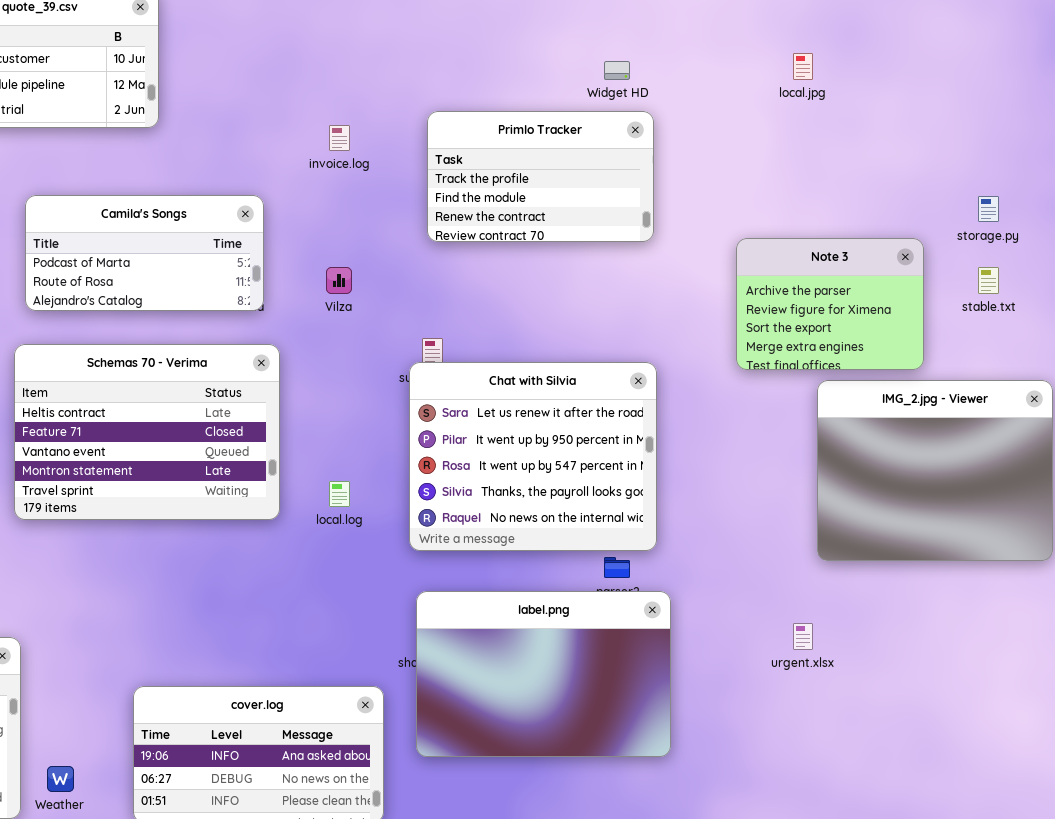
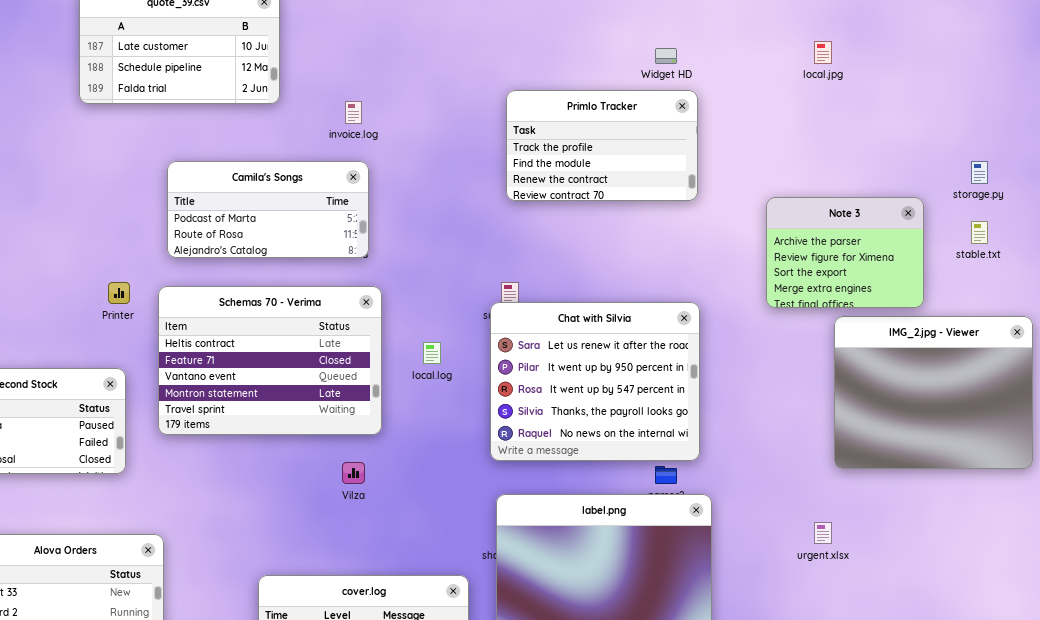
invoice.log: [329,125,350,151] -> [345,101,362,124], moved
Vilza: [326,267,352,294] -> [342,462,365,484], moved
local.log: [329,481,350,507] -> [423,342,441,364], moved

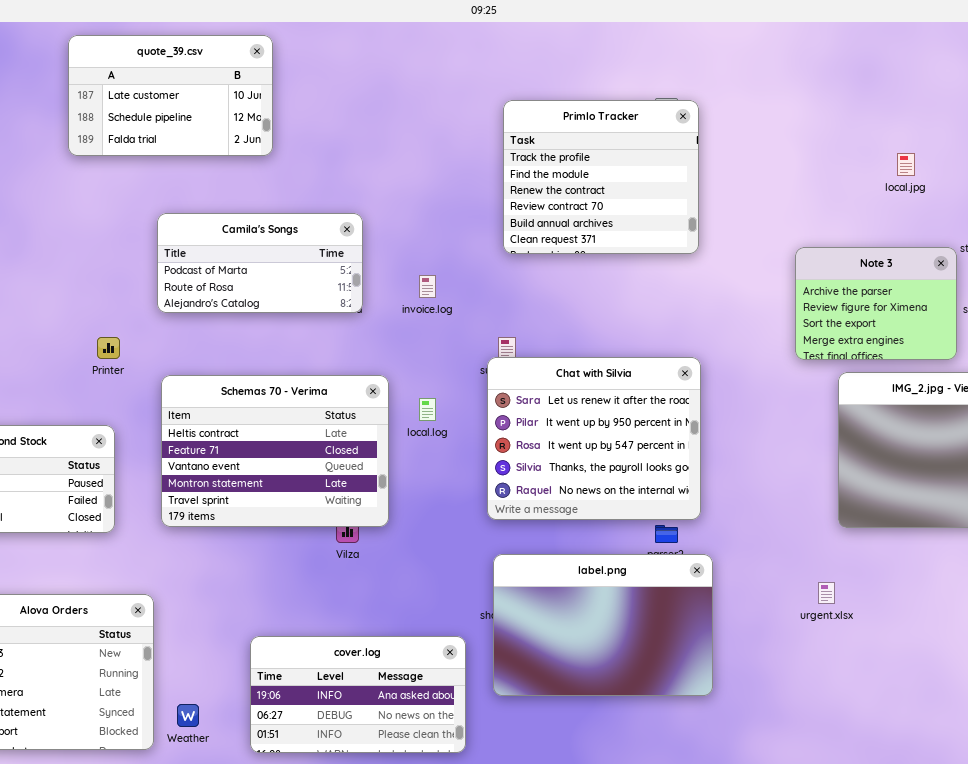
local.jpg: [814,41,832,64] -> [897,153,915,176], moved
Primlo Tracker: [506,90,698,201] -> [503,100,699,254], resized
invoice.log: [345,101,362,124] -> [419,275,436,298], moved
Note 3: [766,197,924,308] -> [795,247,957,360], moved
Schemas 70 - Verima: [158,286,382,435] -> [161,375,389,527], moved

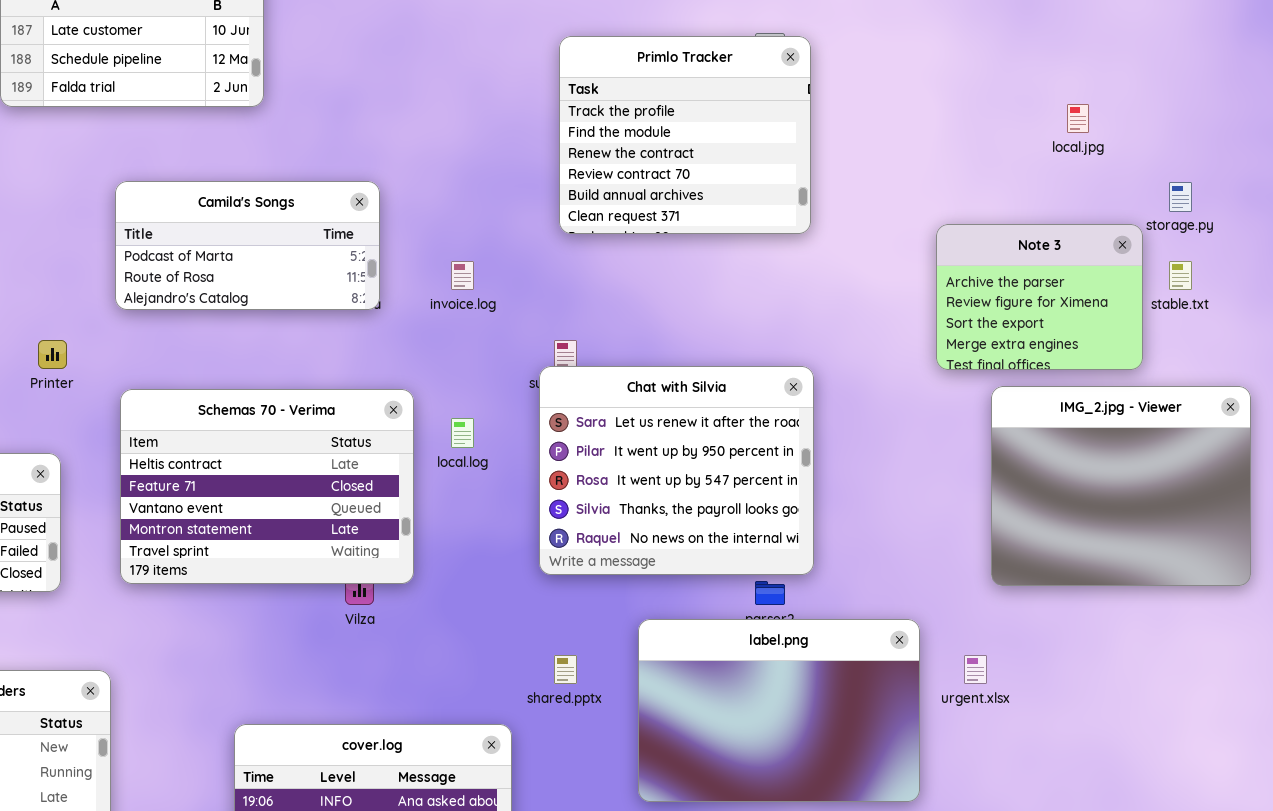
label.png: [493,554,713,696] -> [638,619,920,802], moved

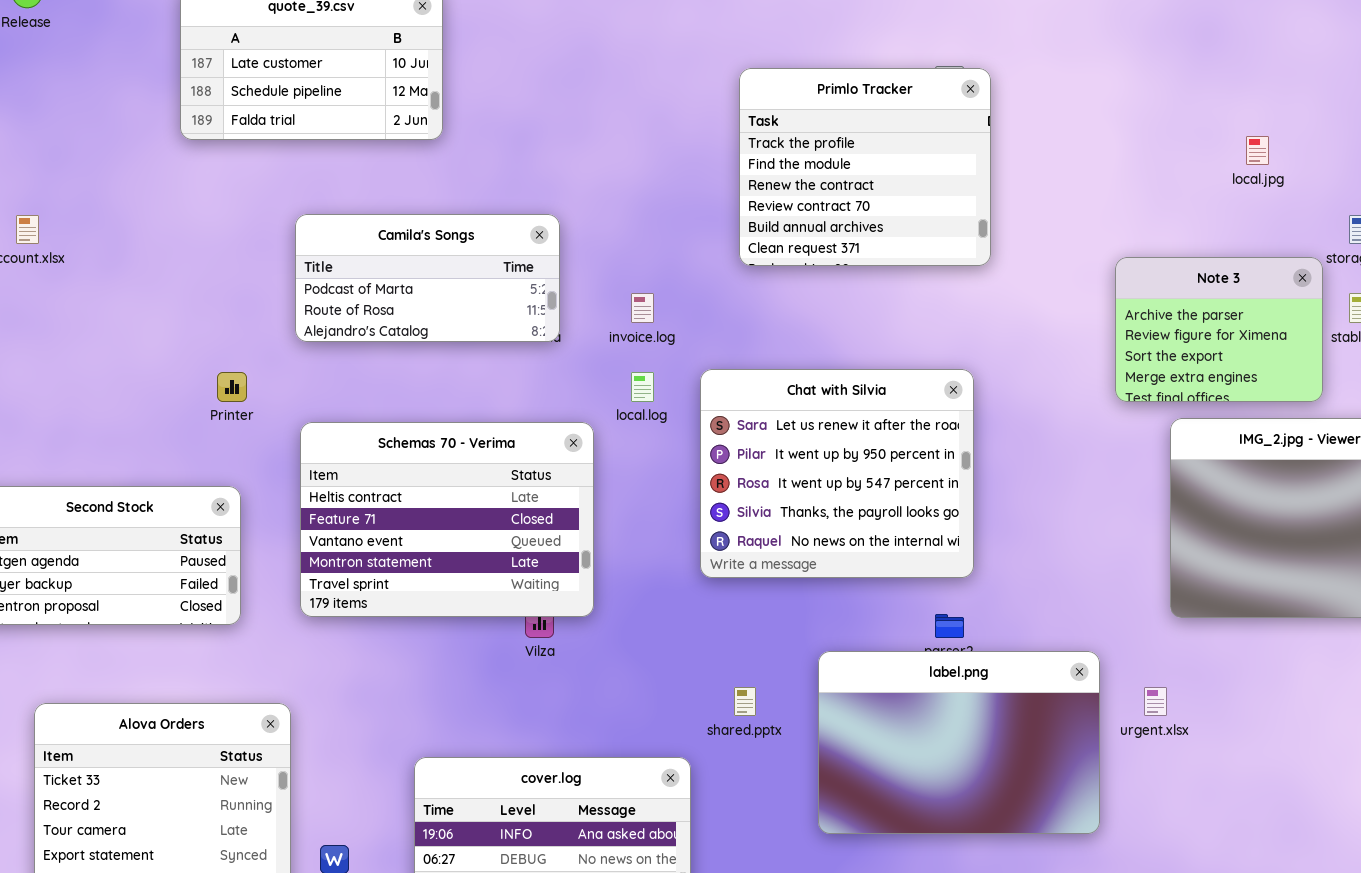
Chat with Silvia: [539,366,814,575] -> [700,369,974,578], moved
local.log: [451,418,474,448] -> [631,372,654,402], moved

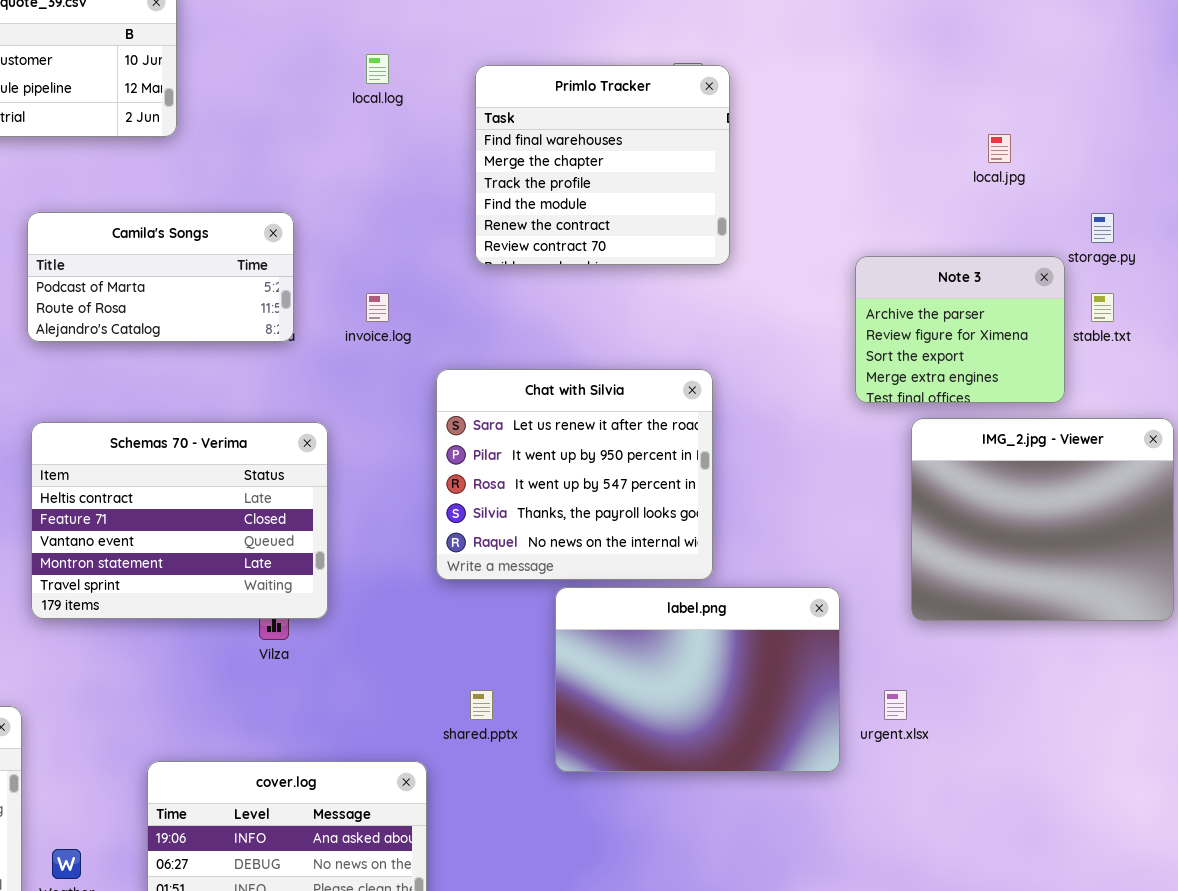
Primlo Tracker: [739,68,991,266] -> [475,65,730,265], scrolled up 2 rows
local.log: [631,372,654,402] -> [366,54,389,84], moved
label.png: [818,651,1100,834] -> [555,587,840,772], moved

